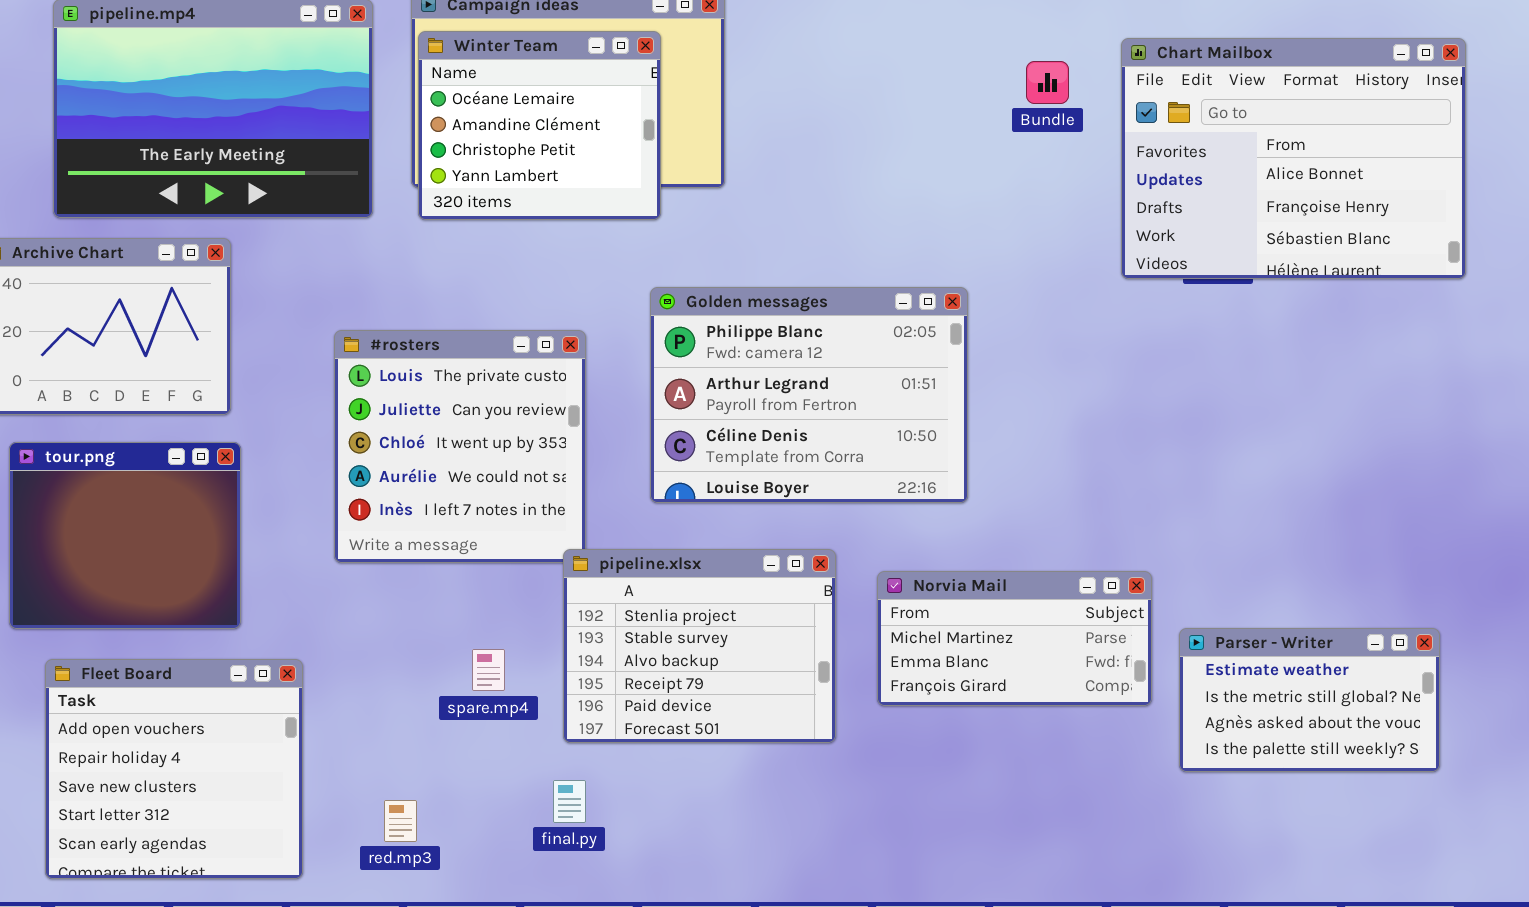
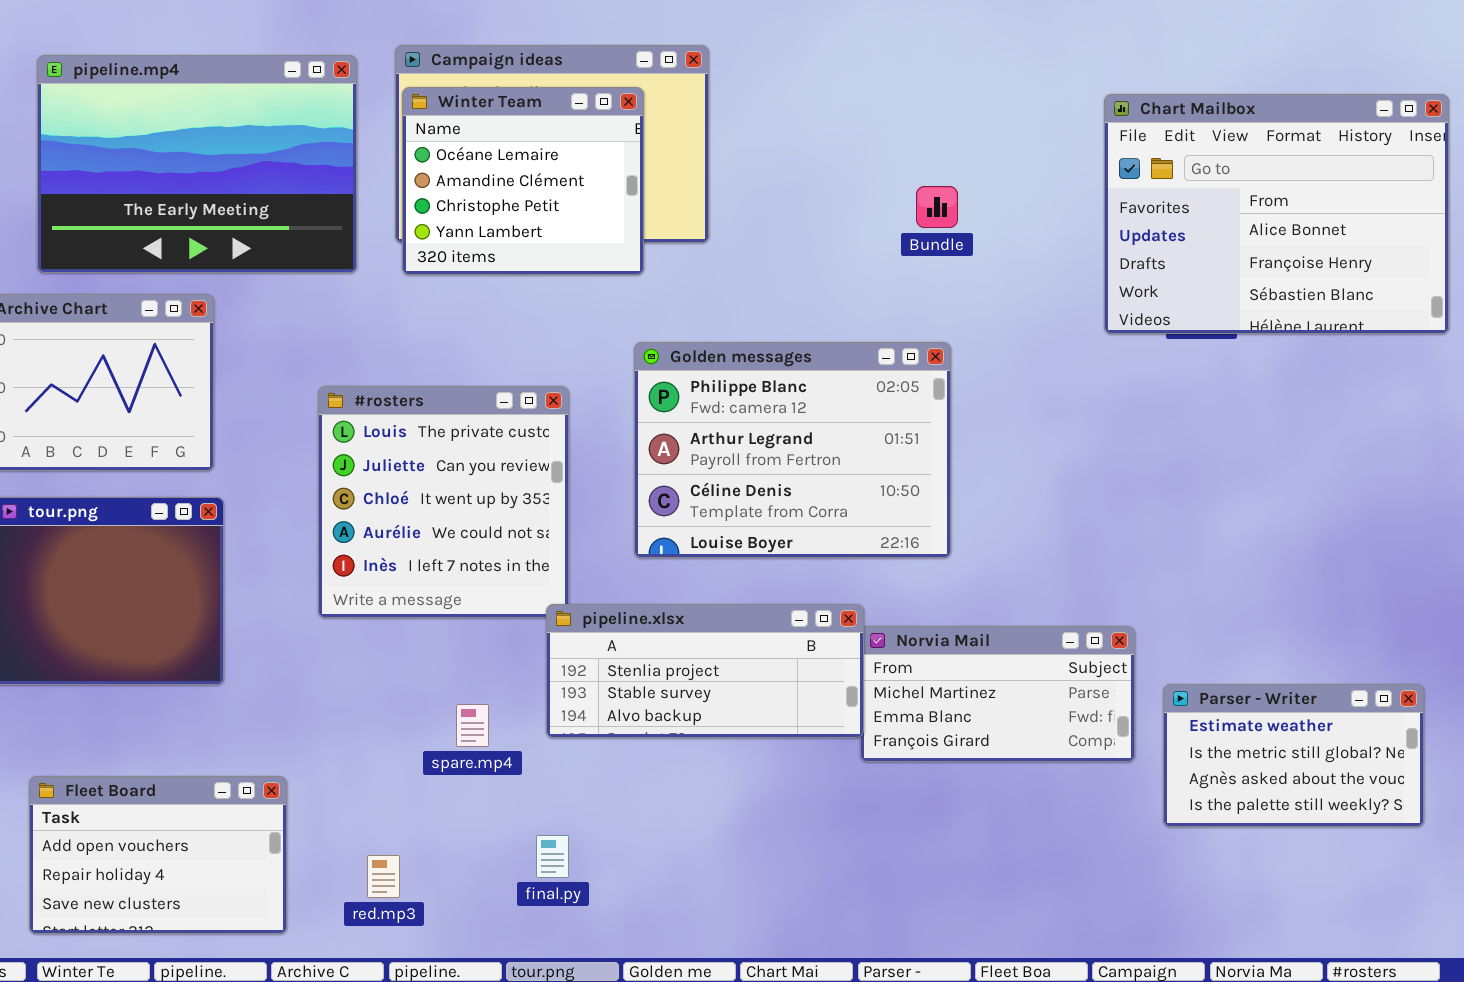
Bundle: [1026,61,1069,104] -> [916,186,958,228], moved
pipeline.xlsx: [563,549,836,743] -> [546,604,864,738], resized
Fleet Board: [45,659,303,879] -> [29,776,287,934], resized

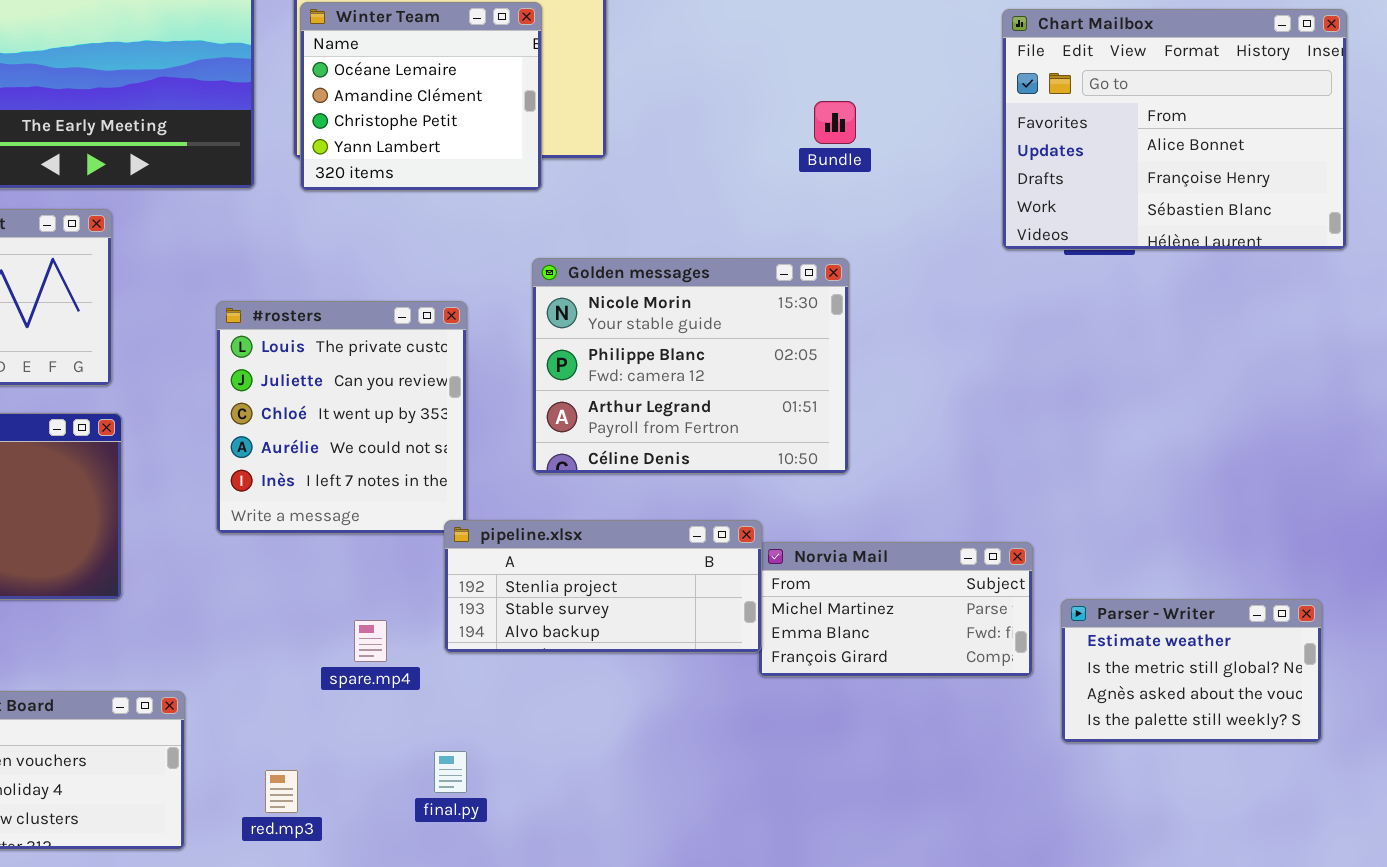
Golden messages: [634,342,951,558] -> [532,258,849,474], scrolled up 1 row

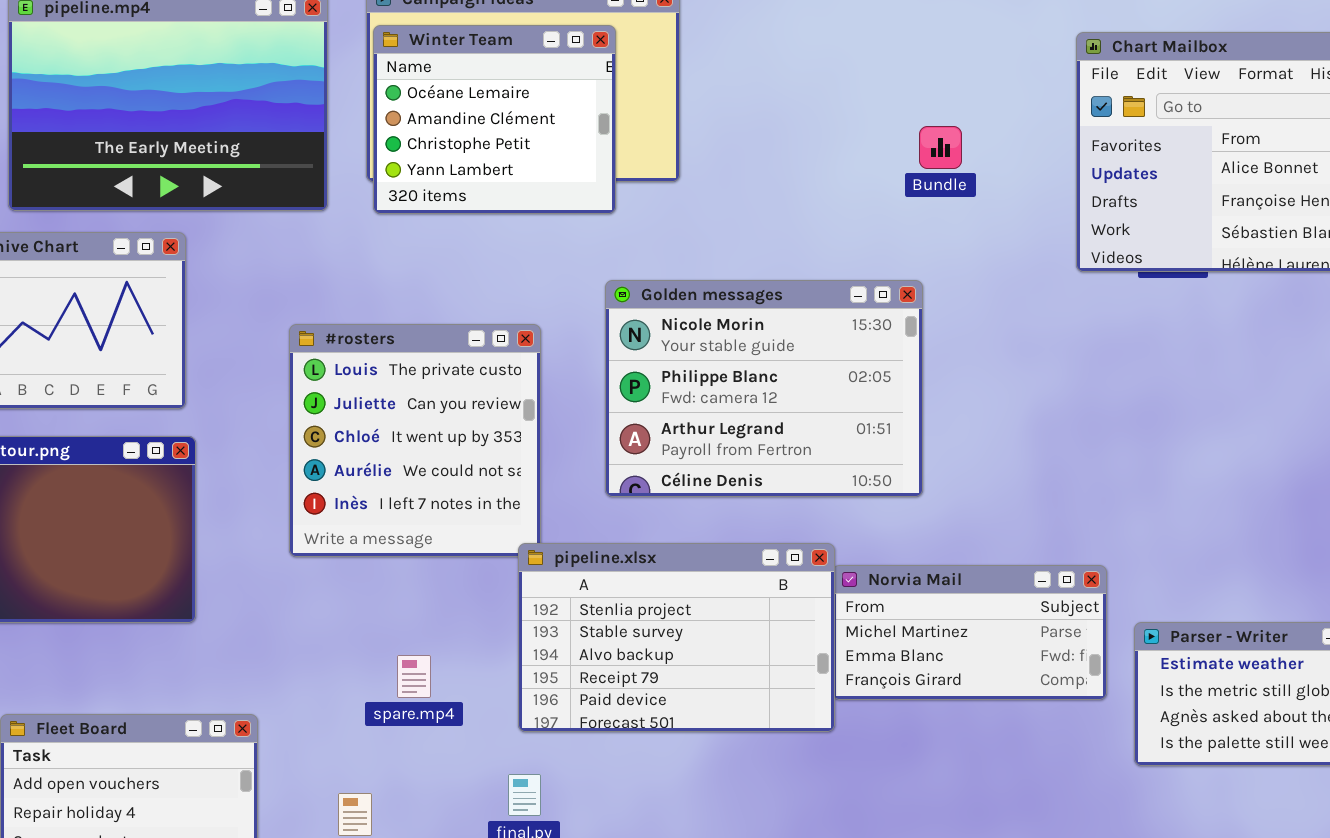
Bundle: [814,101,856,144] -> [919,126,962,169], moved
pipeline.xlsx: [444,520,762,653] -> [518,543,835,732], resized
spare.mp4: [354,620,387,662] -> [397,655,431,698], moved

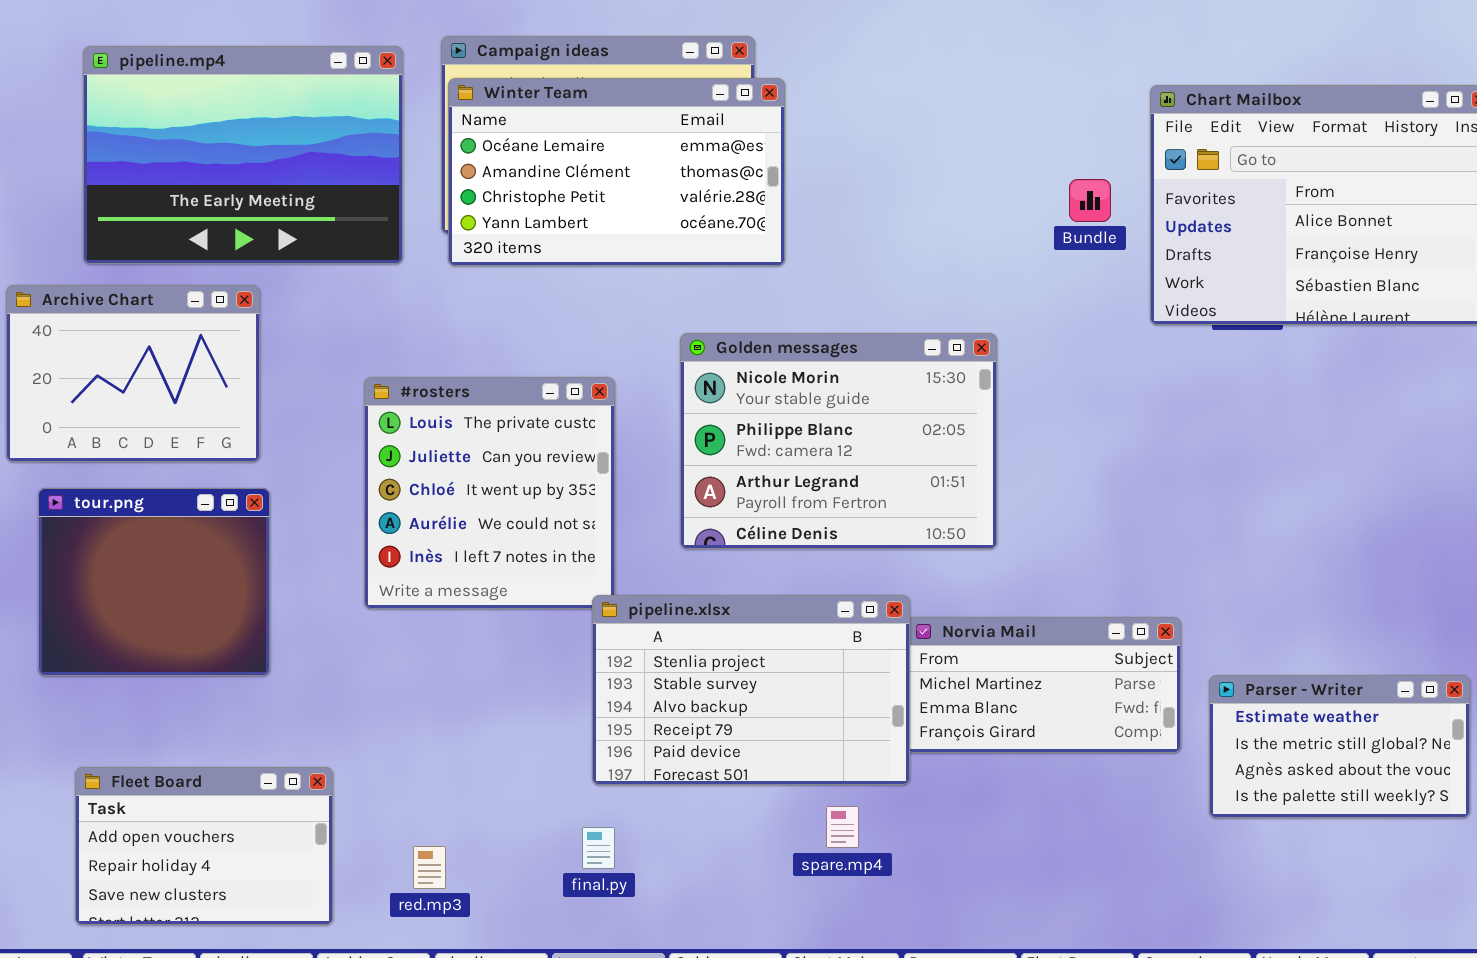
Winter Team: [373,25,616,214] -> [448,78,785,266], resized
Bundle: [919,126,962,169] -> [1069,179,1111,222], moved
spare.mp4: [397,655,431,698] -> [826,806,859,848], moved

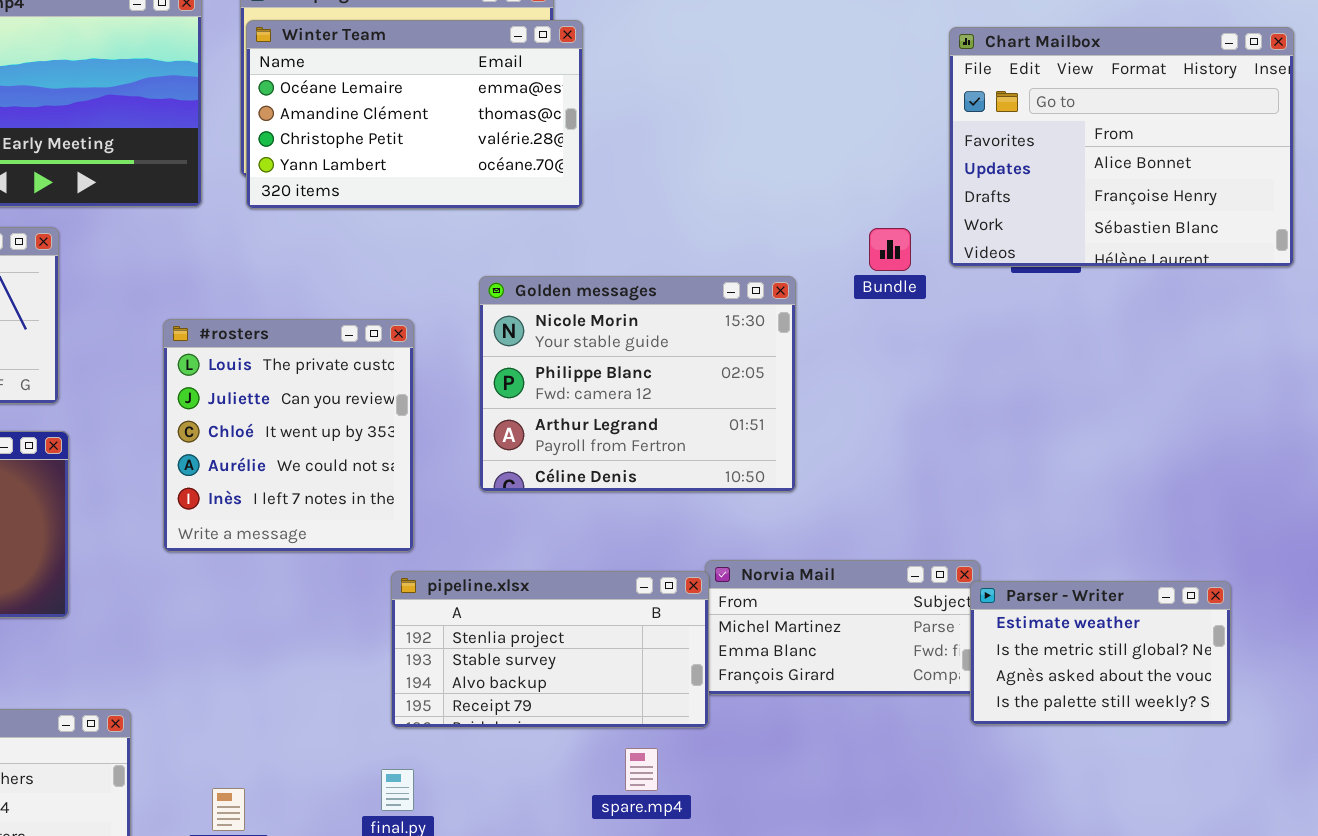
Bundle: [1069,179,1111,222] -> [869,228,911,271], moved
pipeline.xlsx: [592,595,910,785] -> [391,571,709,728], resized
Parser - Writer: [1209,675,1470,818] -> [970,581,1231,725], moved

